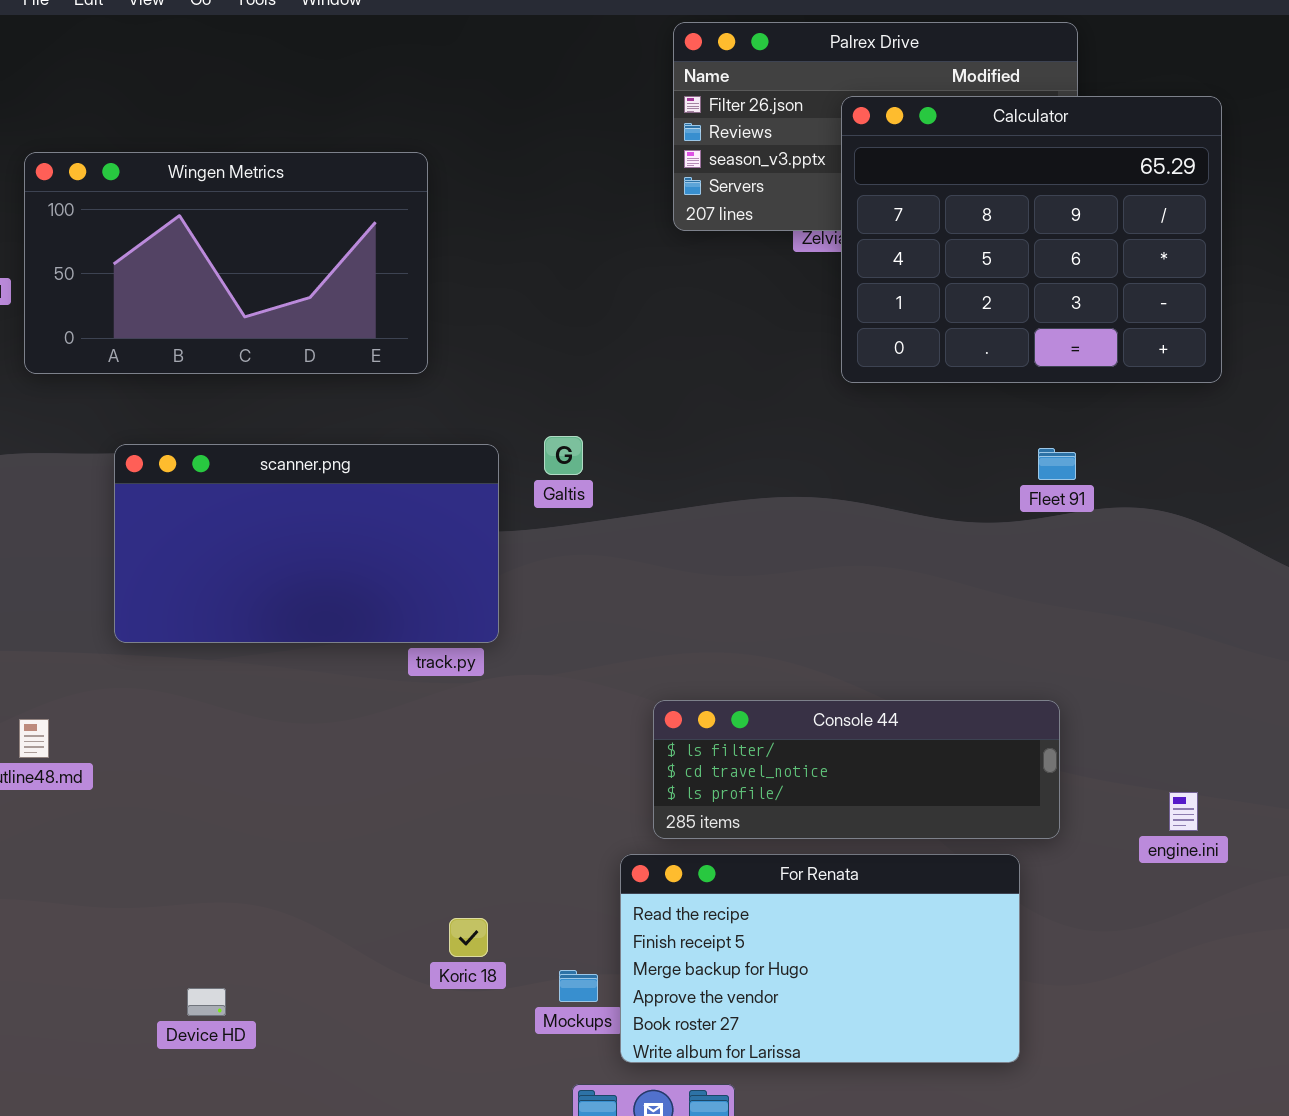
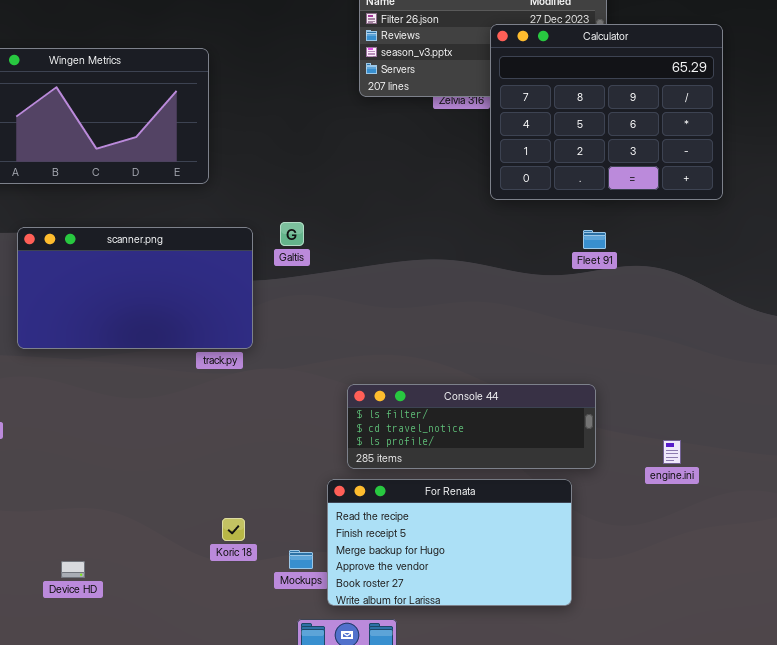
Calculator: [841,96,1222,383] -> [490,24,723,200], moved

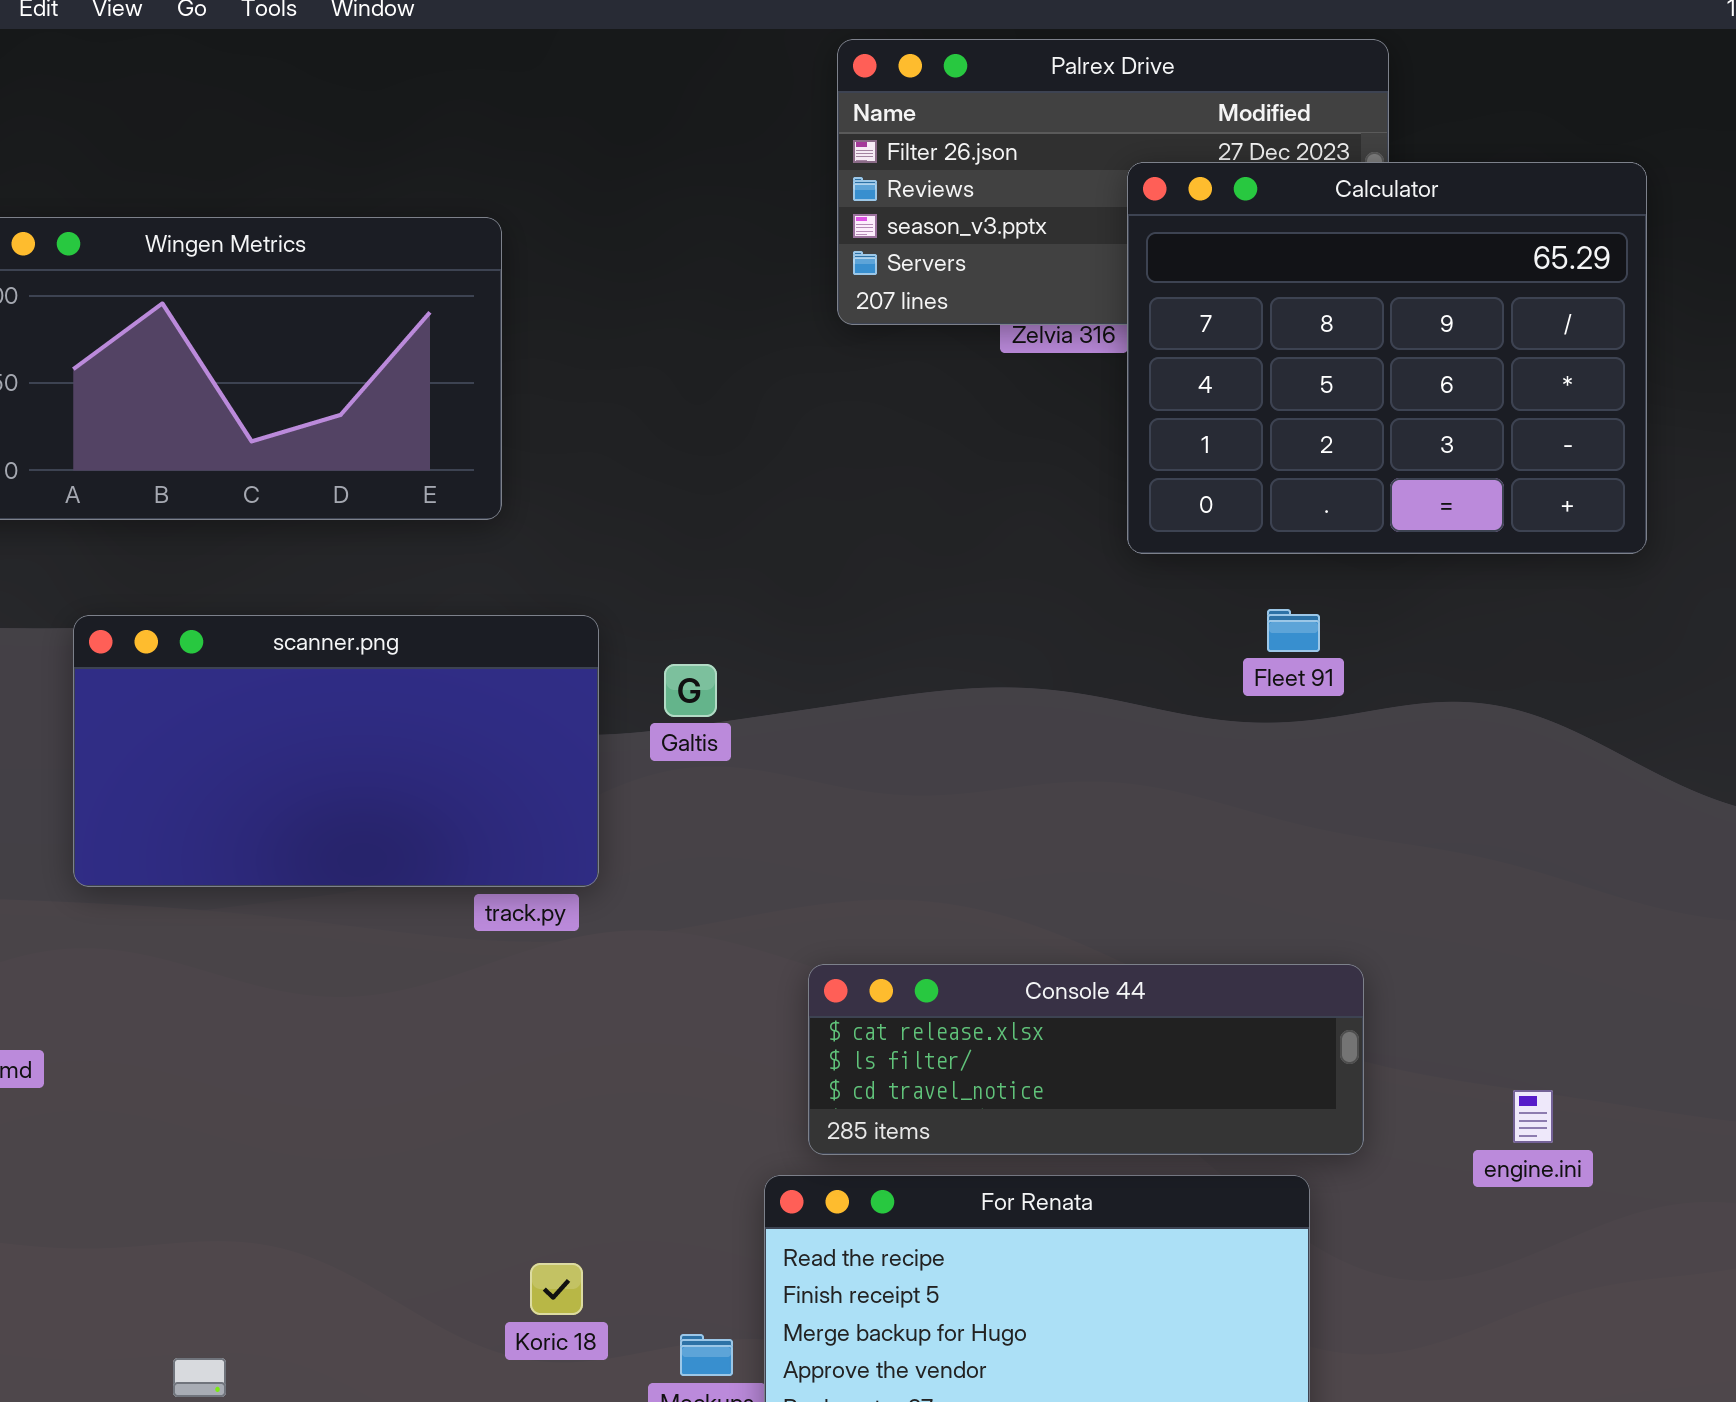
Galtis: [280,222,304,246] -> [664,664,717,717], moved
Fleet 91: [583,230,606,249] -> [1267,609,1320,652], moved
Console 44: [347,384,596,469] -> [808,964,1364,1155], scrolled up 1 row

